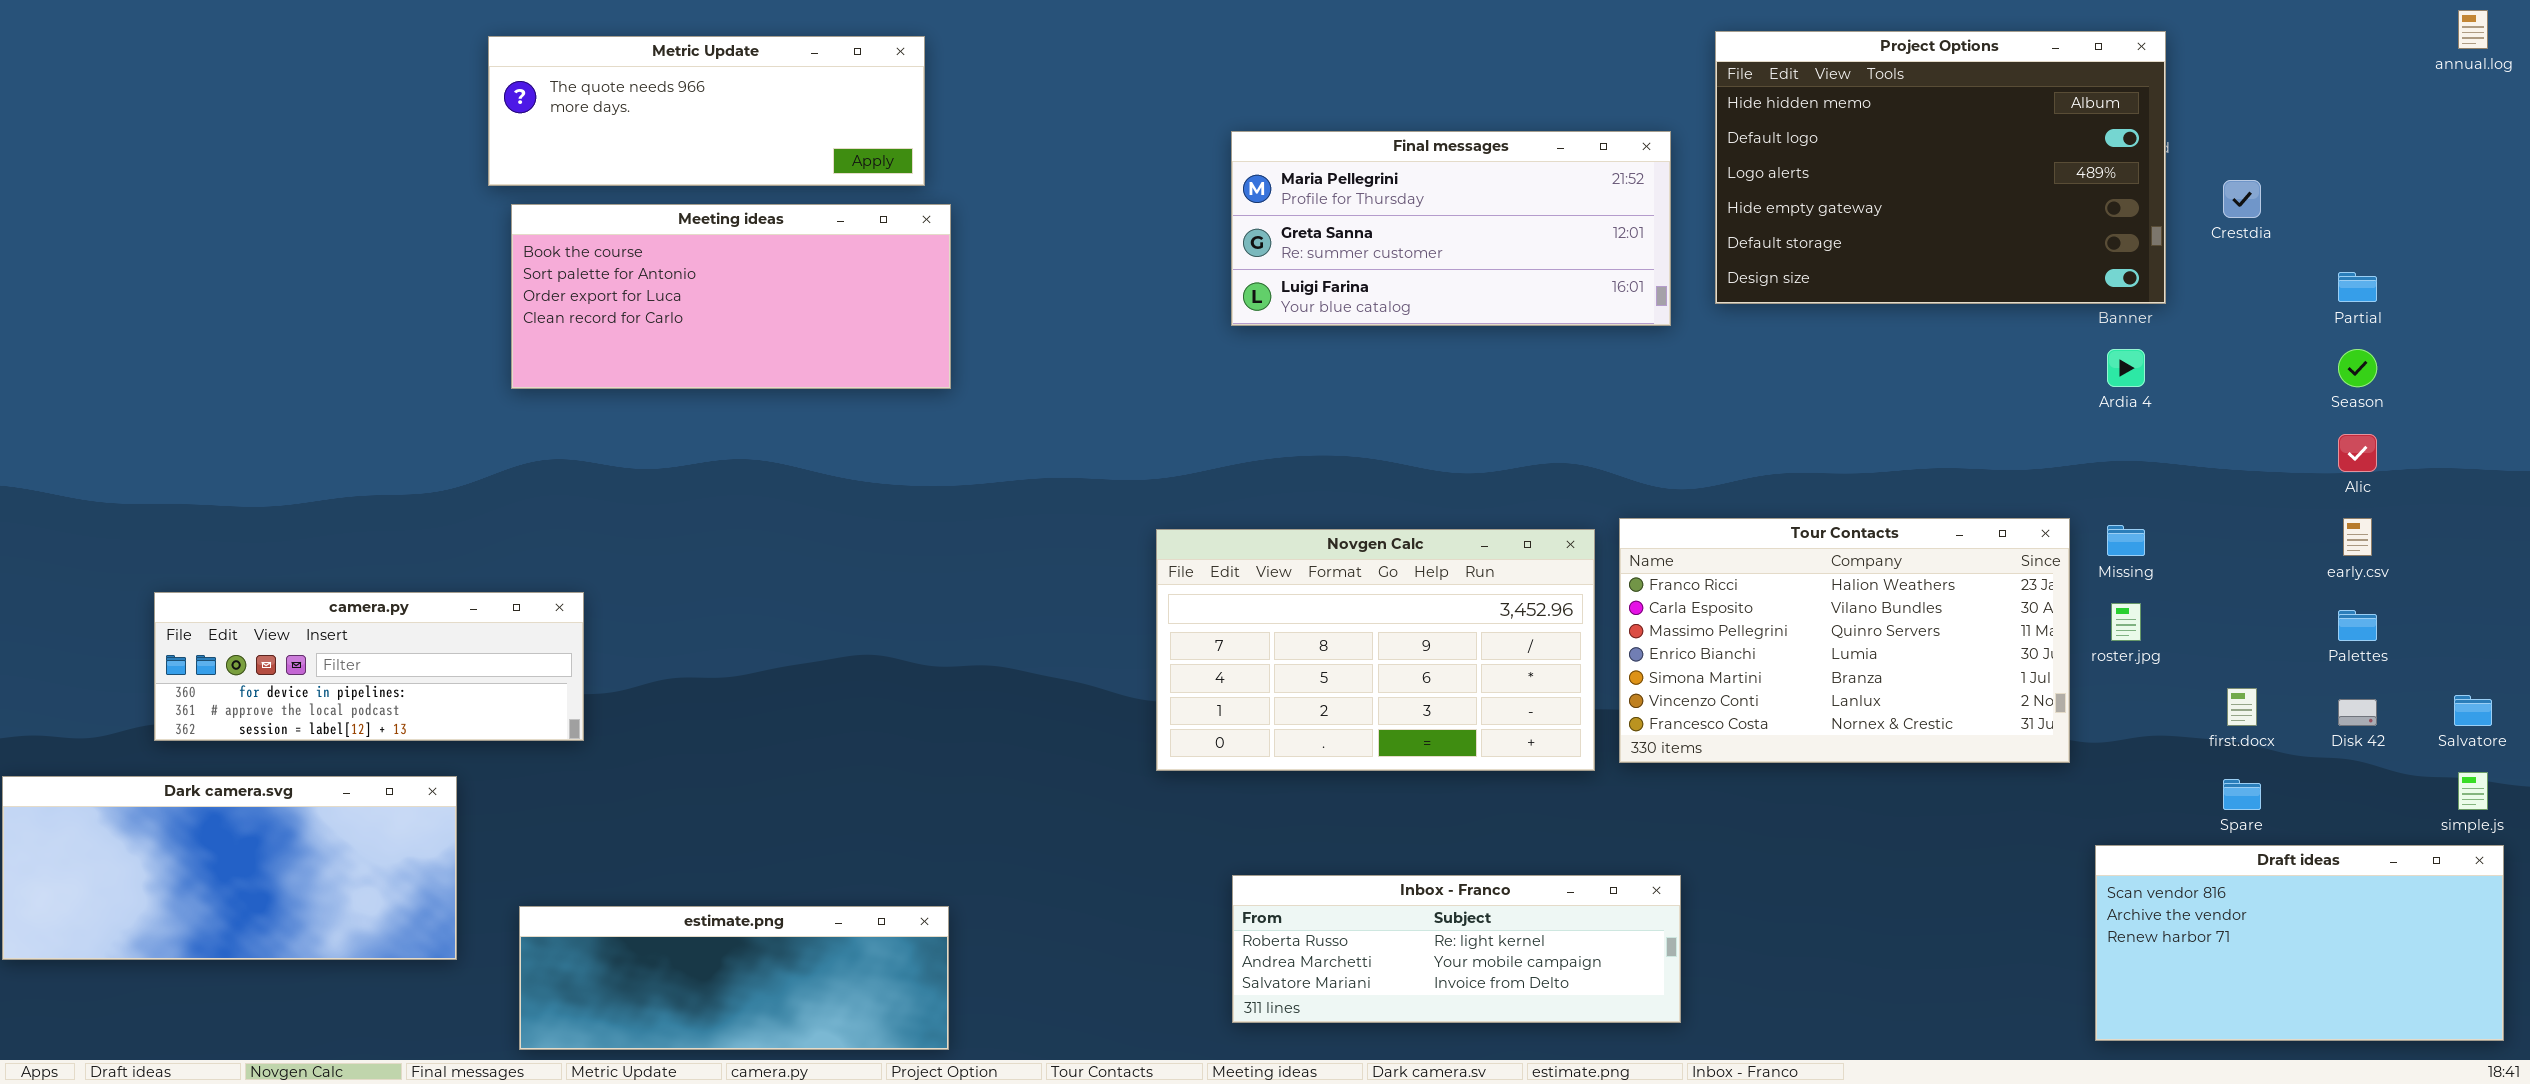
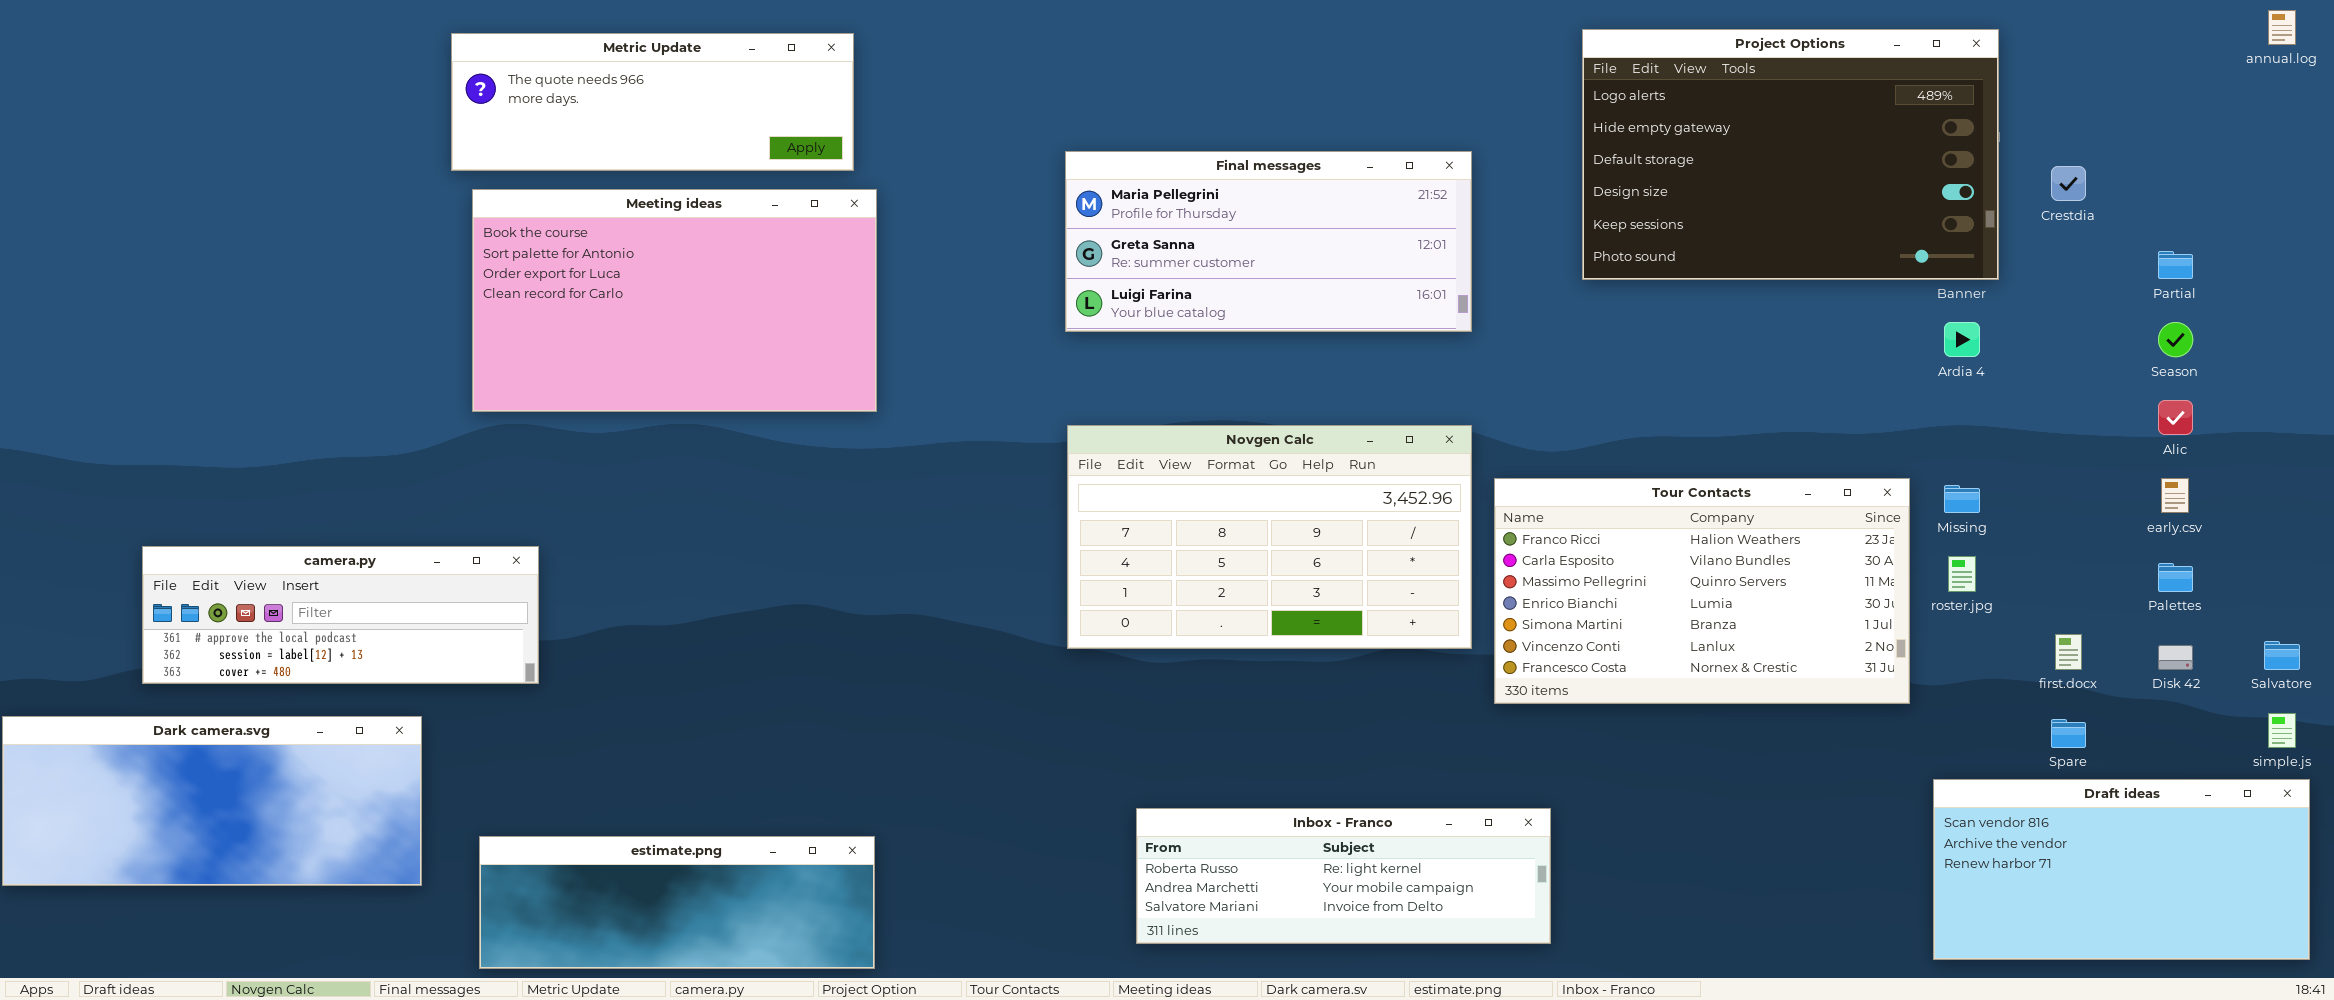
Project Options: [1715,31,2166,304] -> [1582,29,1999,280], scrolled down 2 rows
Final messages: [1231,131,1671,326] -> [1065,151,1472,332], moved
Meeting ideas: [511,204,951,389] -> [472,189,877,412], resized
Novgen Calc: [1156,529,1595,771] -> [1067,425,1472,649], moved
camera.py: [154,592,584,741] -> [142,546,539,684], scrolled down 1 row

